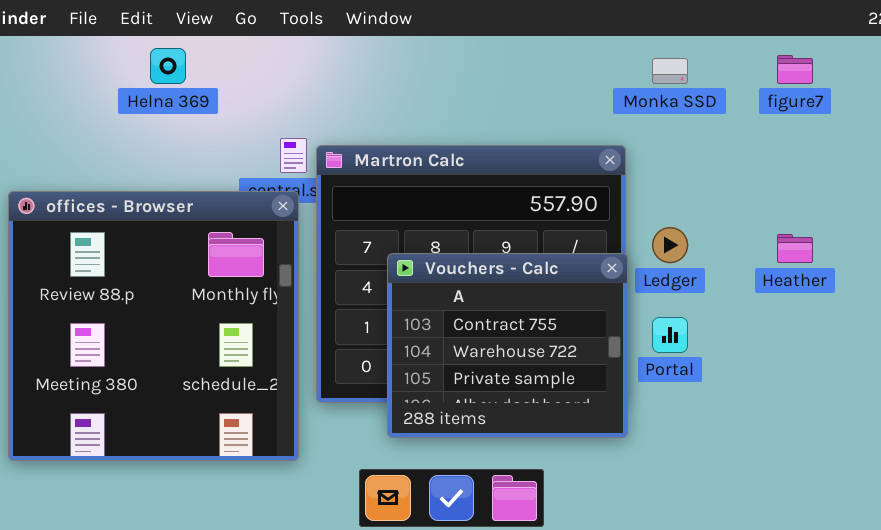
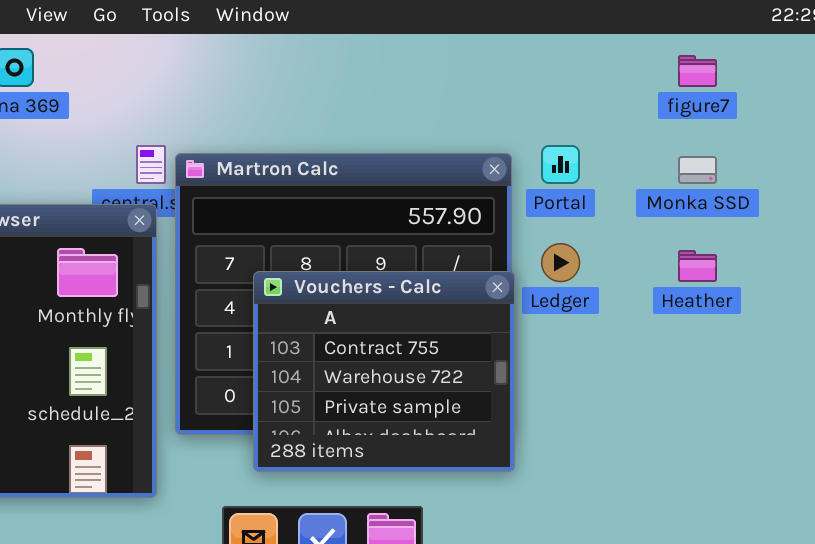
Monka SSD: [652,58,688,84] -> [678,156,717,184], moved
Portal: [652,317,688,353] -> [541,145,580,184], moved

